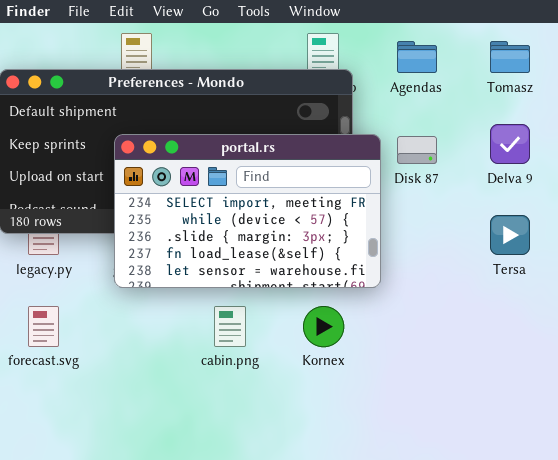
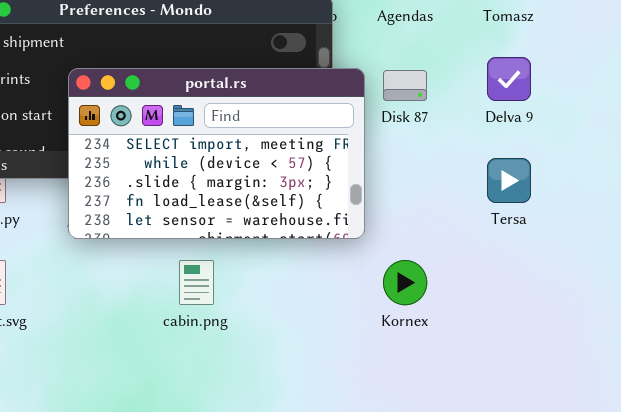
Kornex: [303,306,344,347] -> [383,260,427,305], moved

